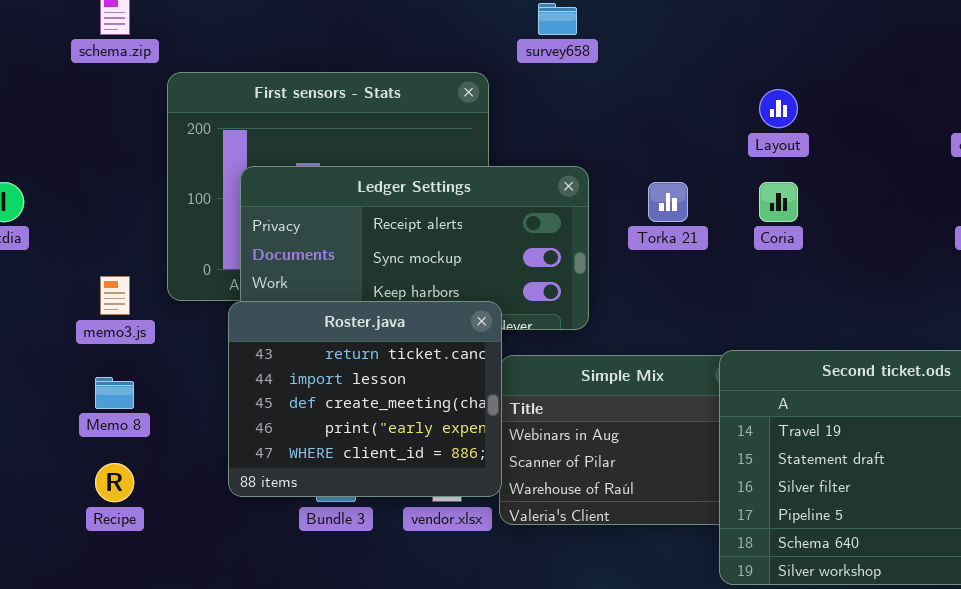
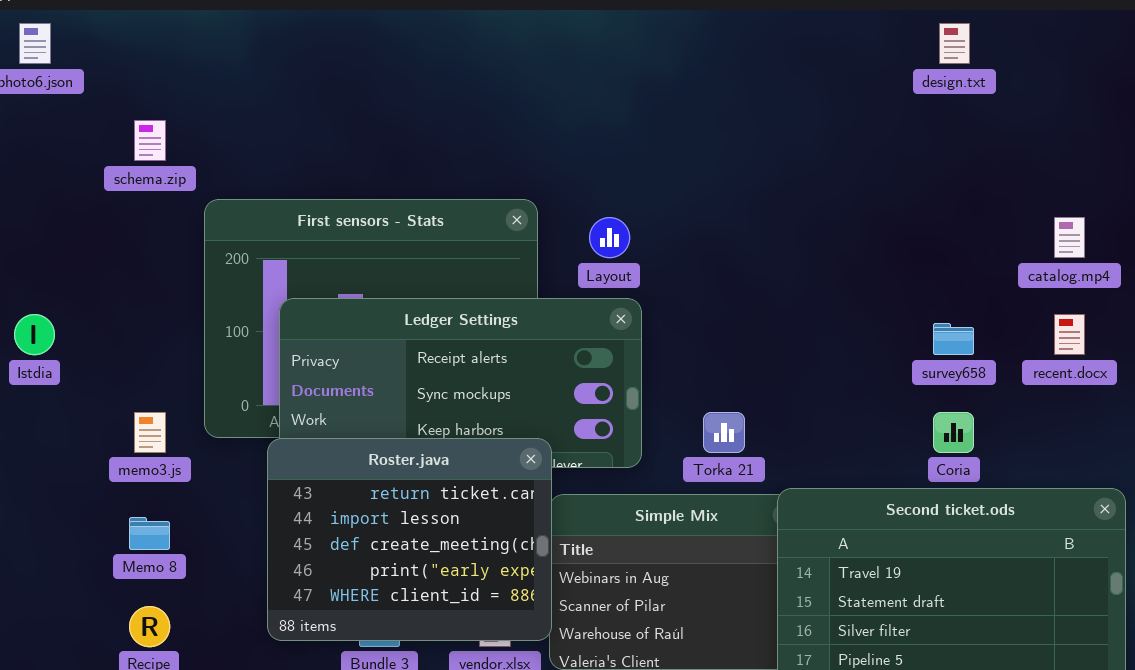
survey658: [538,3,577,35] -> [933,323,974,355], moved
Layout: [759,89,798,128] -> [589,217,630,258], moved
Torka 21: [648,182,688,222] -> [703,412,745,453], moved
Coria: [759,182,798,222] -> [933,412,974,453], moved

